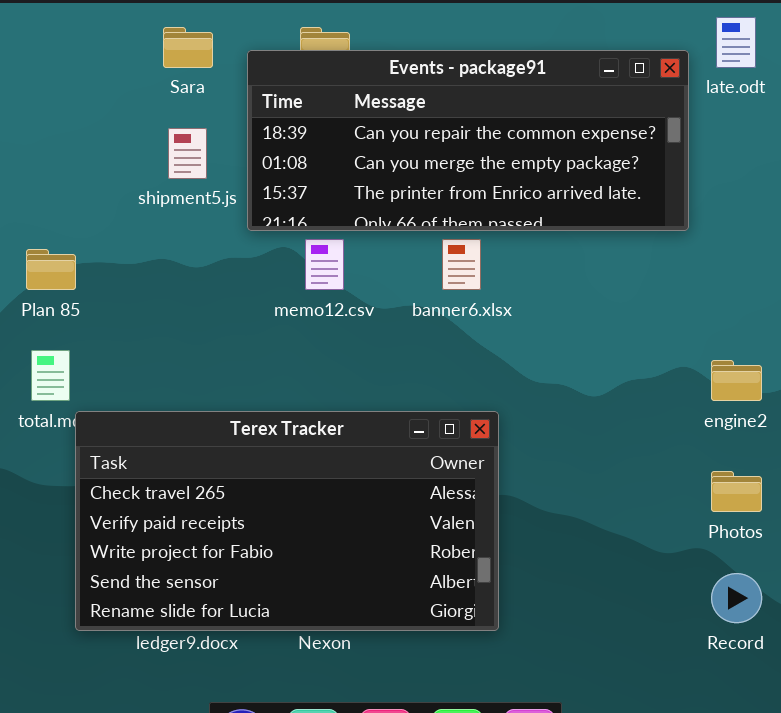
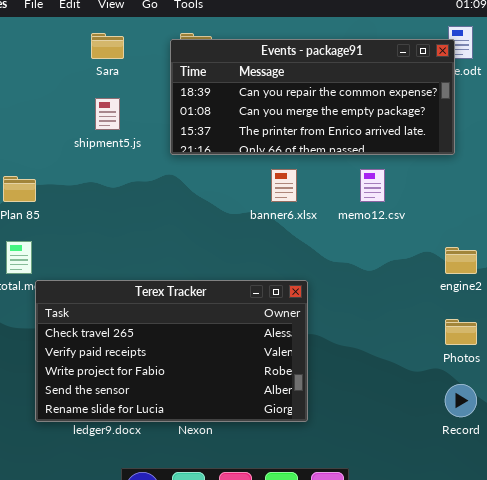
Events - package91: [247,50,689,231] -> [170,39,455,155], moved
memo12.csv: [305,239,344,290] -> [360,169,385,202], moved

